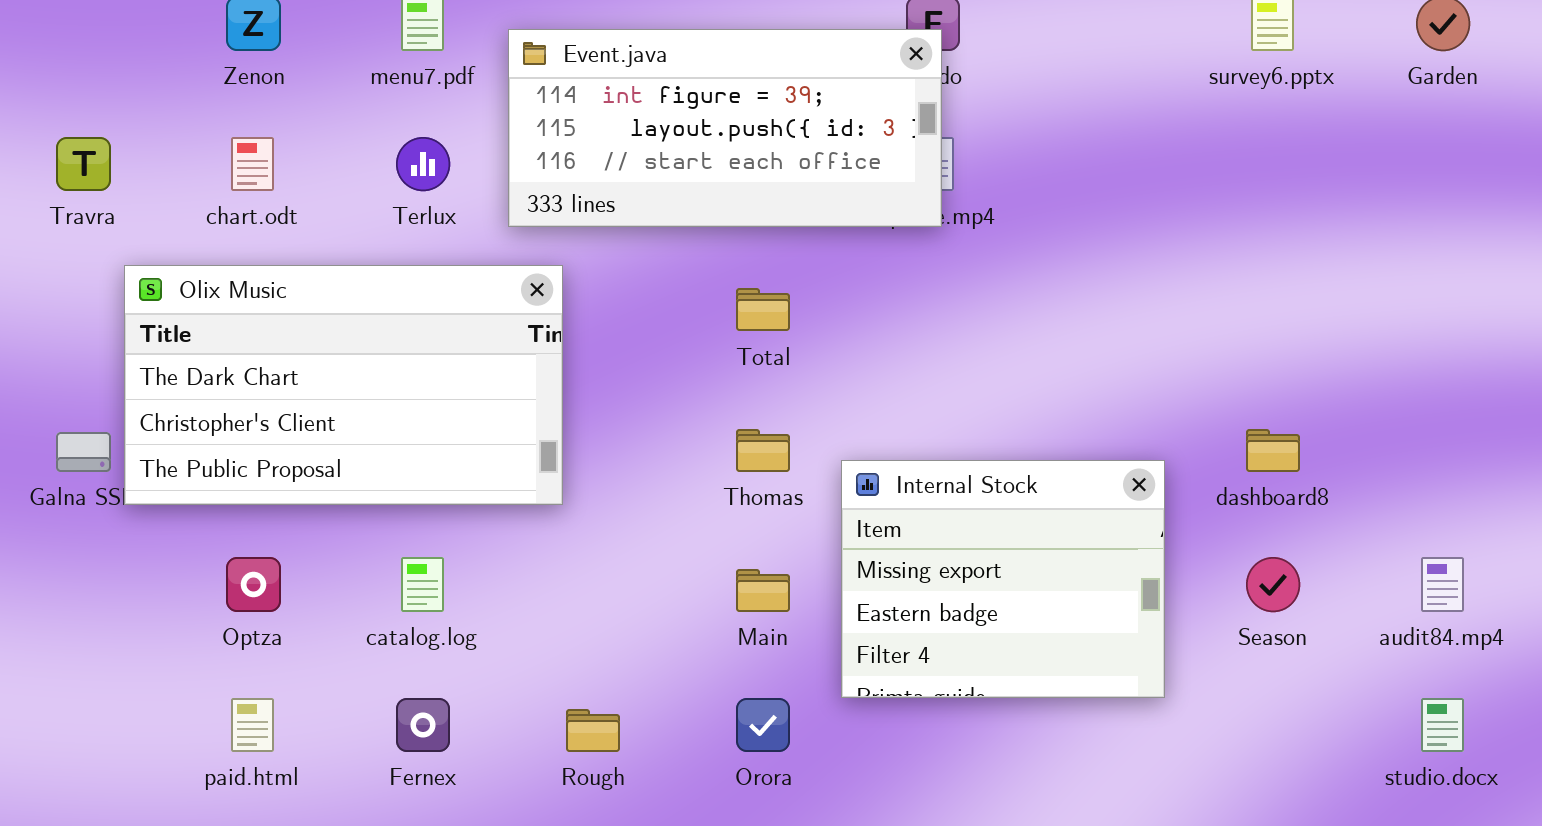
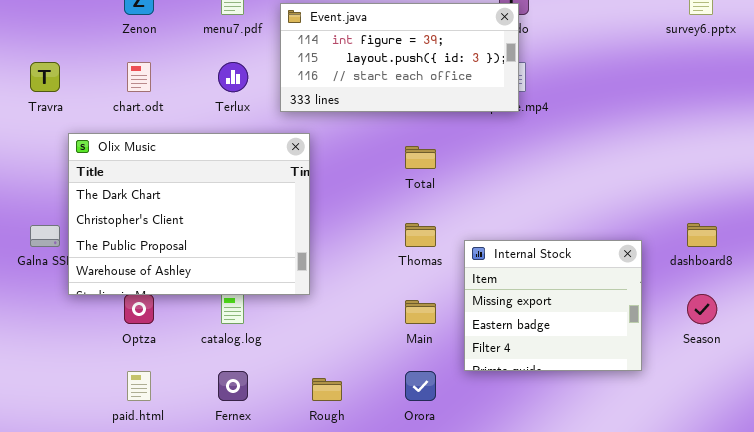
Olix Music: [124,265,563,505] -> [68,133,310,295], resized

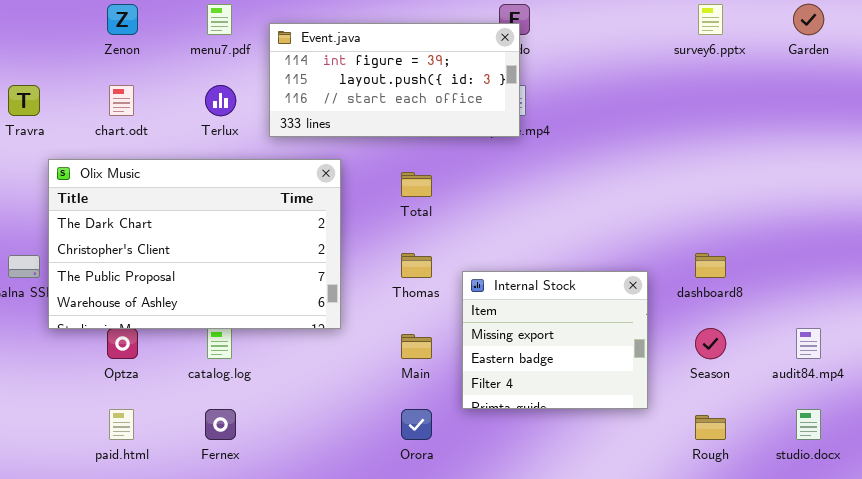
Olix Music: [68,133,310,295] -> [48,159,341,329], resized
Rough: [312,378,342,401] -> [695,415,726,440], moved

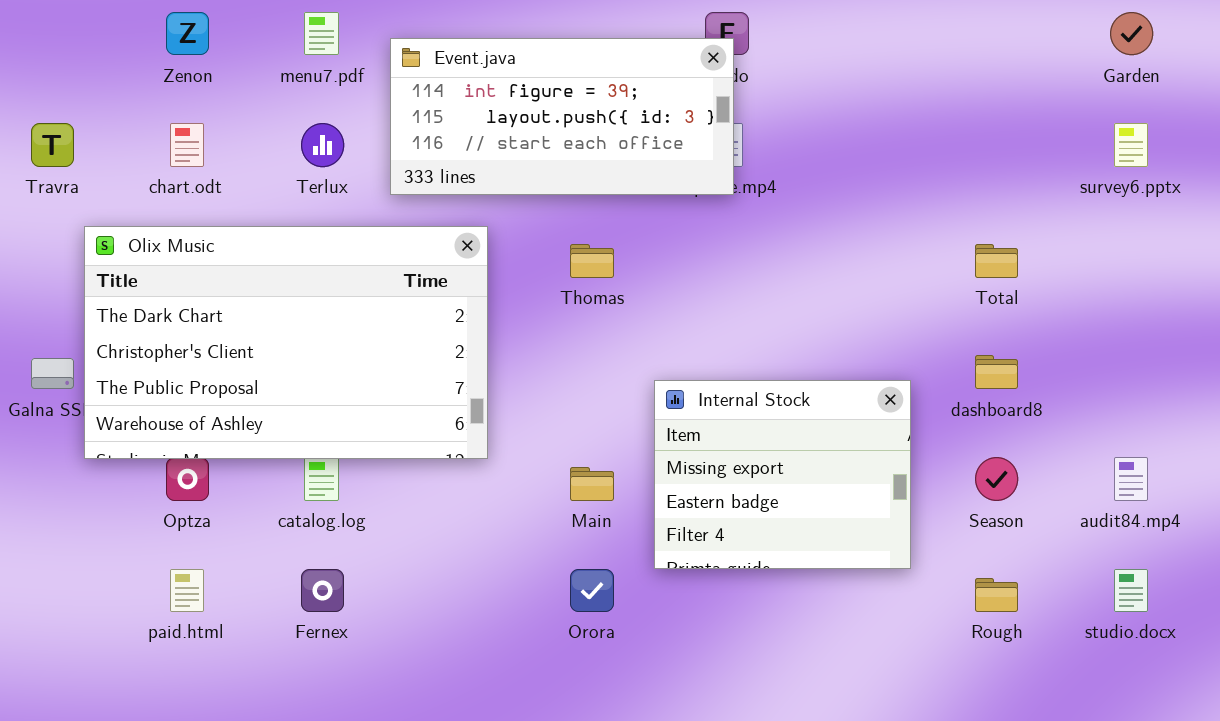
survey6.pptx: [698,4,723,35] -> [1114,123,1148,167], moved
Total: [401,172,432,197] -> [975,244,1018,278], moved
Thomas: [401,253,432,278] -> [570,244,614,278], moved

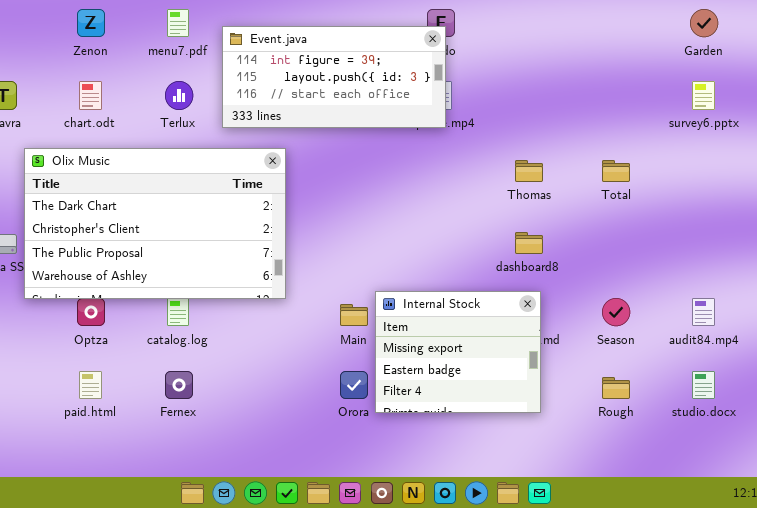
Thomas: [570,244,614,278] -> [515,160,543,182], moved
dashboard8: [975,355,1018,389] -> [515,232,543,254], moved
Internal Stock: [654,380,911,569] -> [375,291,541,413], moved

